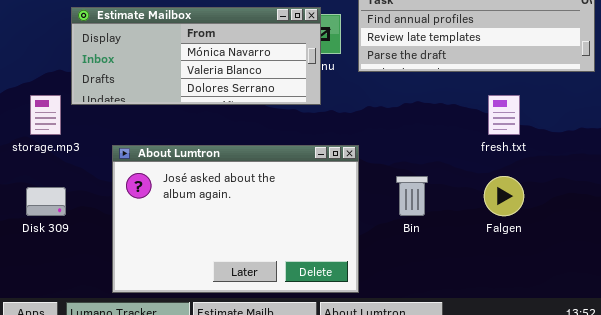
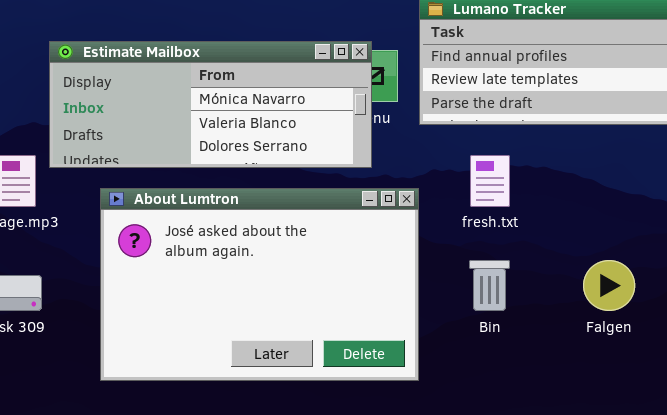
fresh.txt: [488,95,520,135] -> [470,155,510,207], moved
About Lumtron: [112,145,359,293] -> [100,188,419,381], moved

